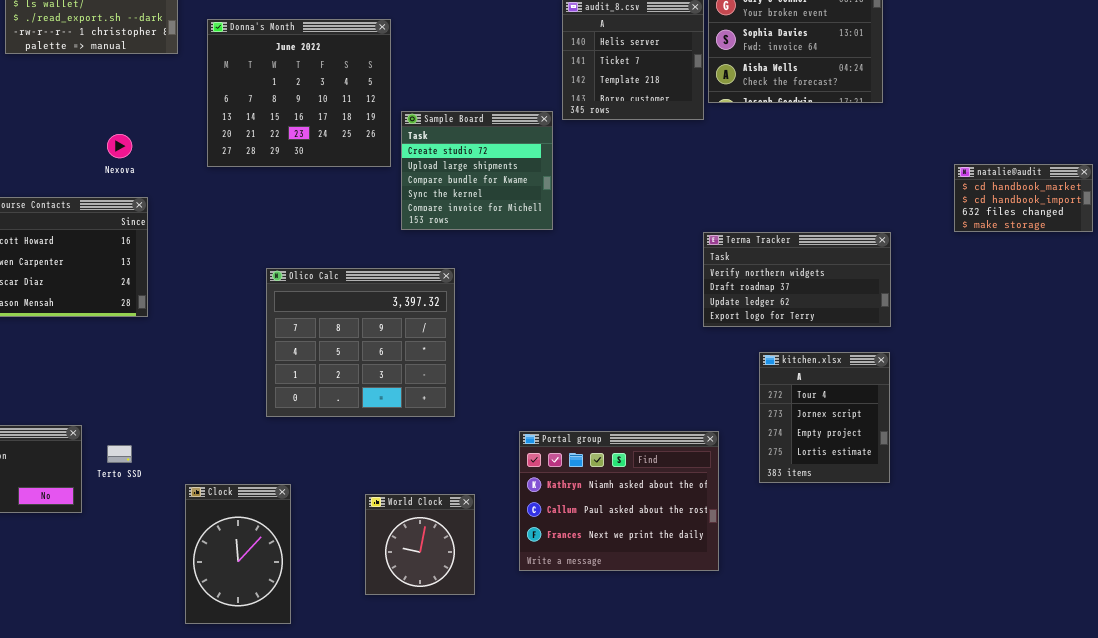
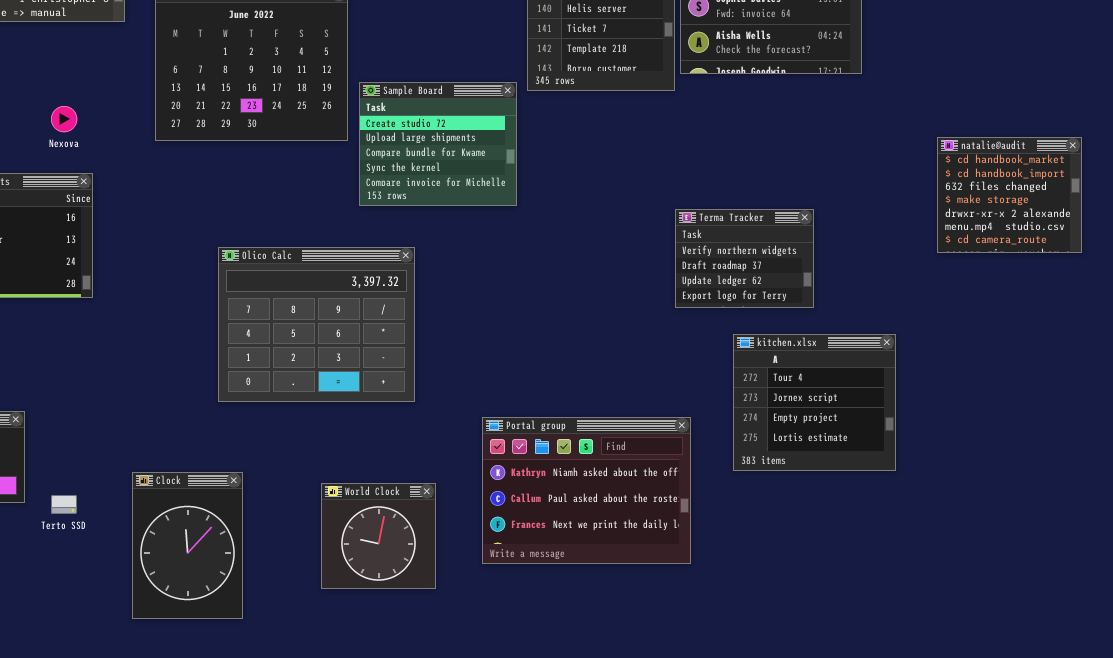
natalie@audit: [954,164,1093,232] -> [937,137,1082,253], resized
Terma Tracker: [703,232,891,327] -> [675,209,814,308], resized
kitchen.xlsx: [759,352,890,483] -> [733,334,896,471], resized
Terto SSD: [107,445,132,463] -> [51,495,77,514], moved

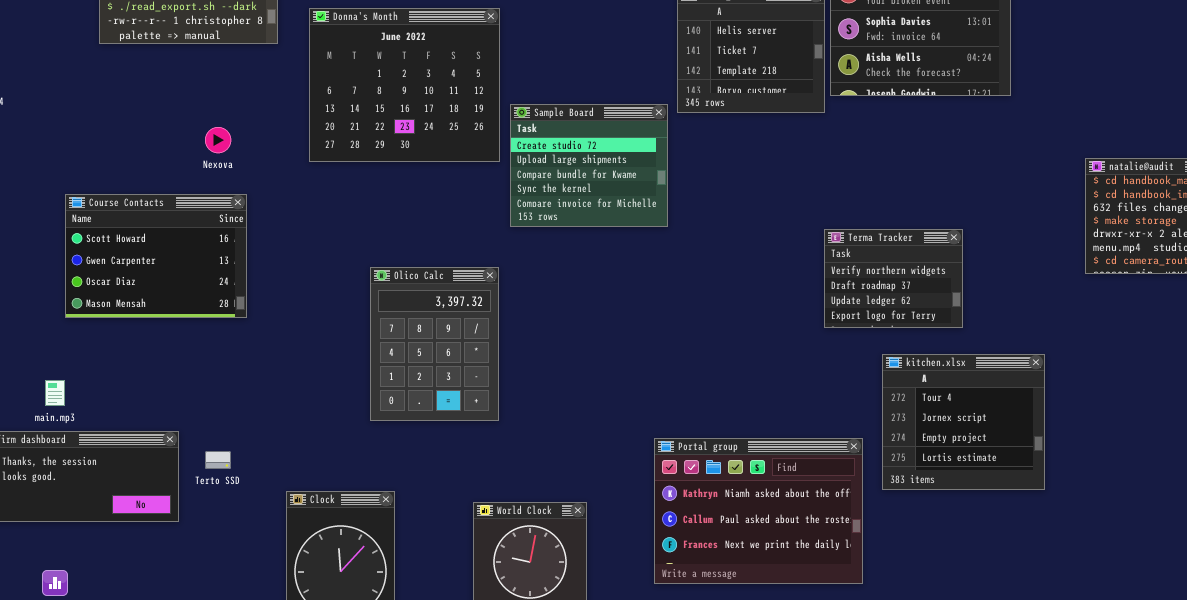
Olico Calc: [218,247,415,402] -> [370,267,499,421], resized
Portal group: [482,417,691,564] -> [654,438,863,584], moved
Terto SSD: [51,495,77,514] -> [205,451,231,469], moved

